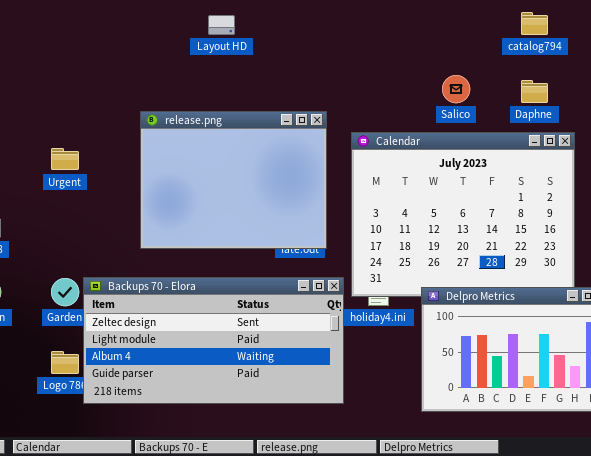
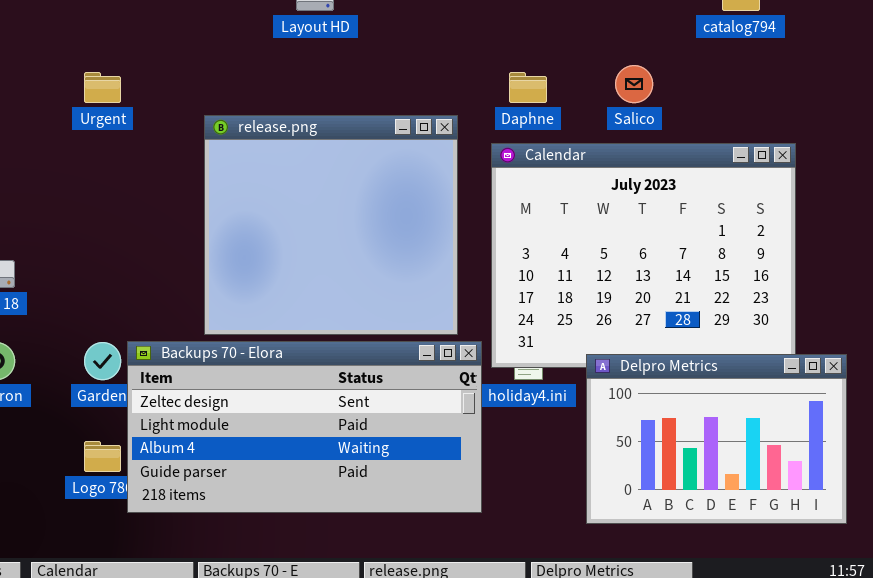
Daphne: [521,80,548,103] -> [509,72,547,103], moved
release.png: [140,111,327,249] -> [204,115,458,335], resized
Urgent: [51,148,79,170] -> [84,72,121,103], moved

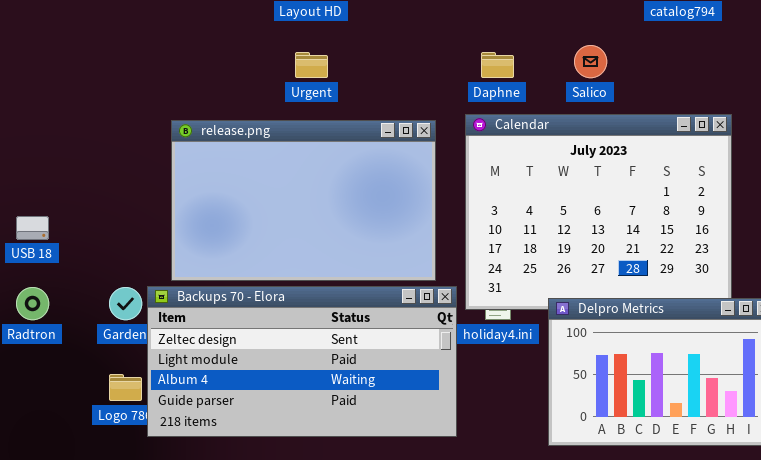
Urgent: [84,72,121,103] -> [295,52,328,78], moved
release.png: [204,115,458,335] -> [171,120,436,281], resized

